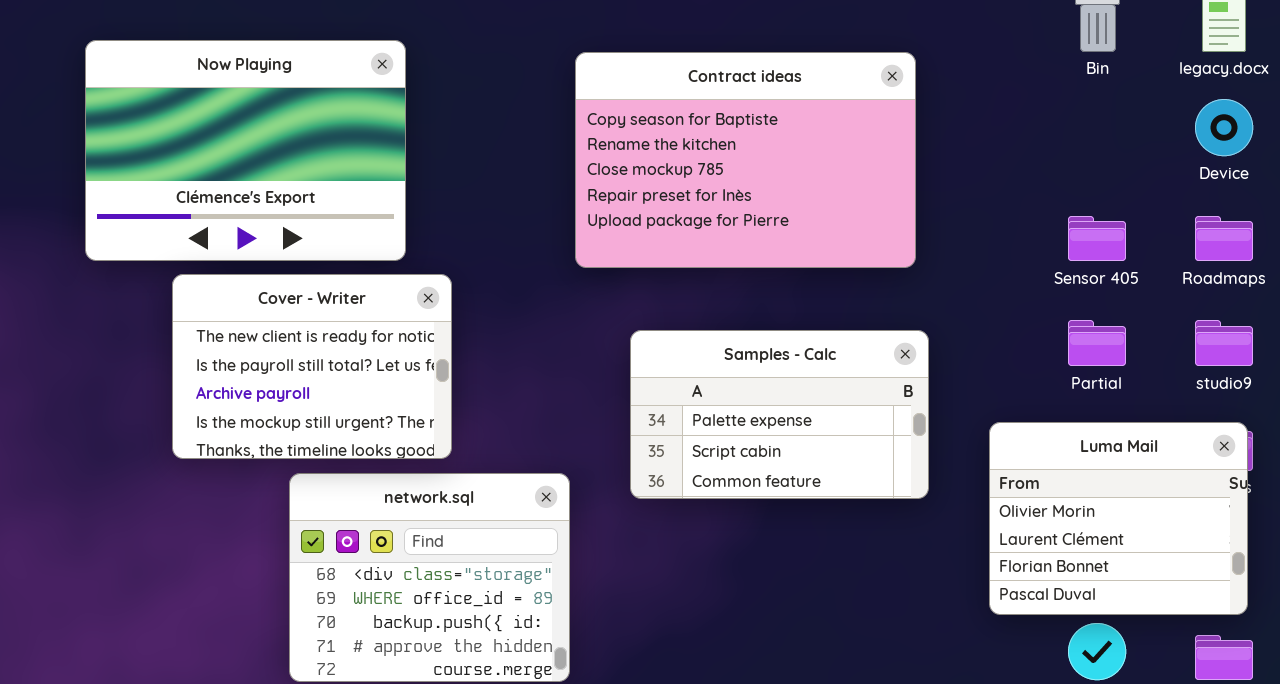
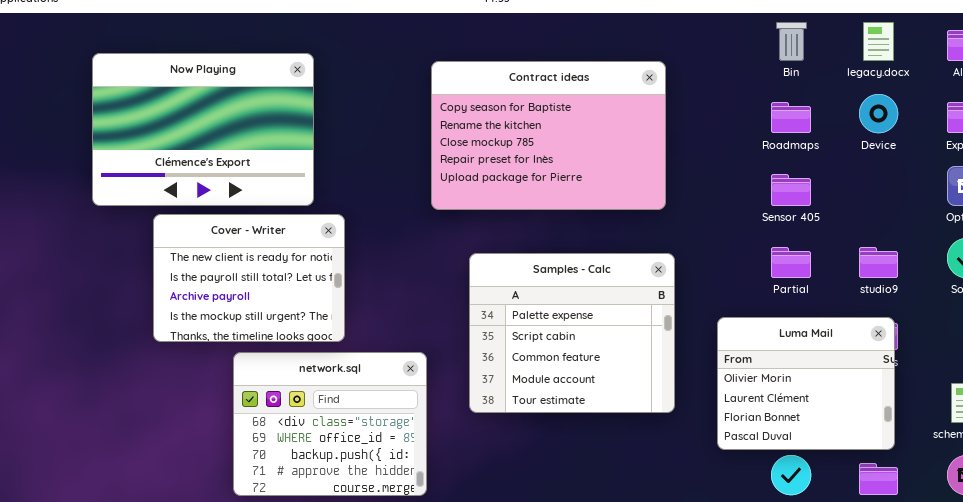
Roadmaps: [1195,216,1253,261] -> [771,102,811,133], moved
Samples - Calc: [630,330,929,499] -> [469,253,675,413], resized

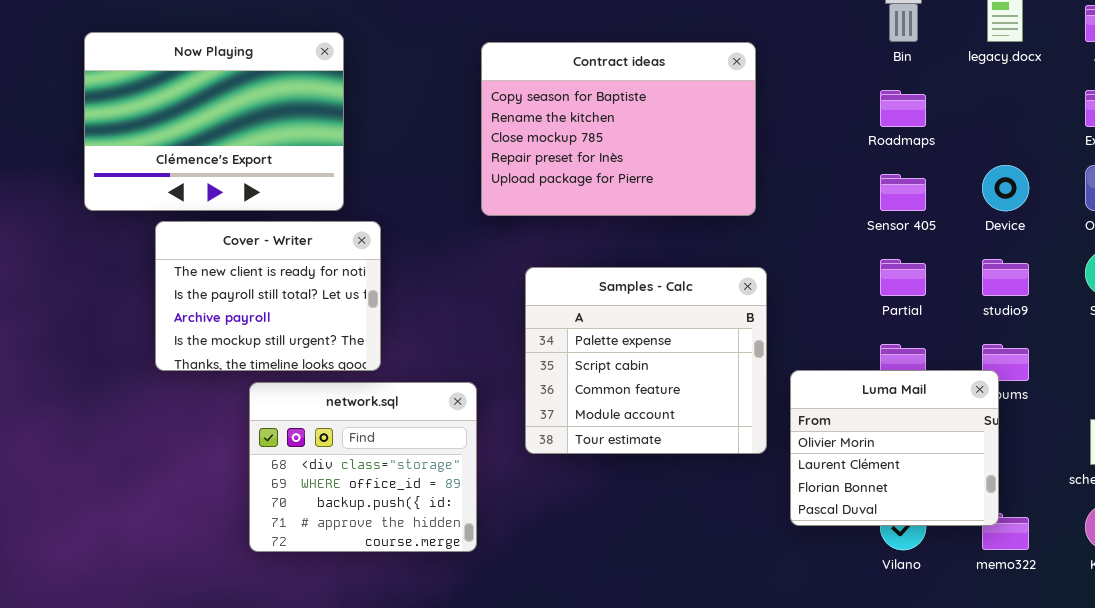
Device: [859,94,898,133] -> [982,165,1029,211], moved
Luma Mail: [717,317,895,450] -> [790,370,999,526], moved

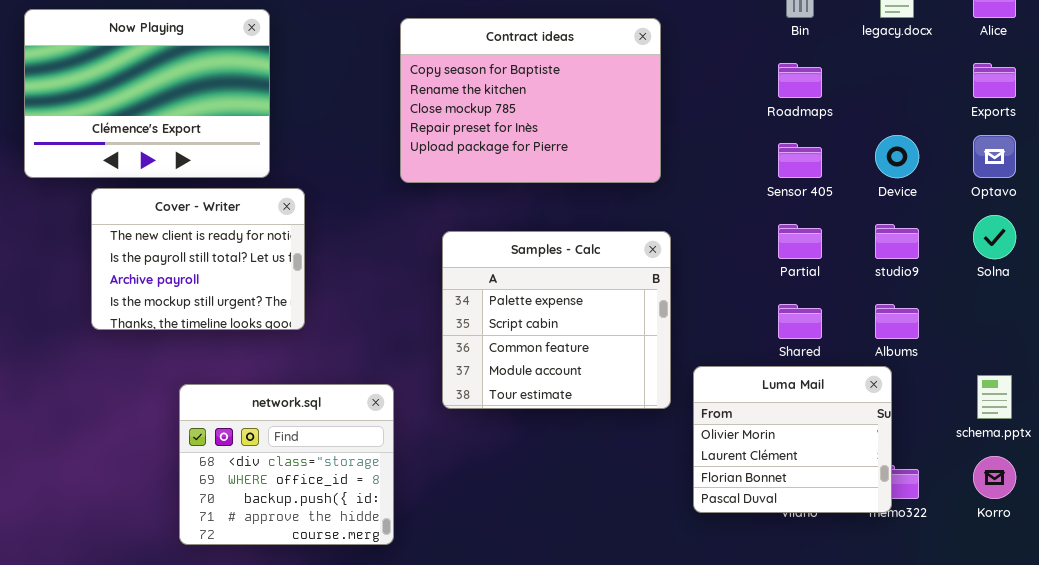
Luma Mail: [790,370,999,526] -> [693,366,892,513], moved
network.sql: [249,382,477,552] -> [179,384,394,545], moved

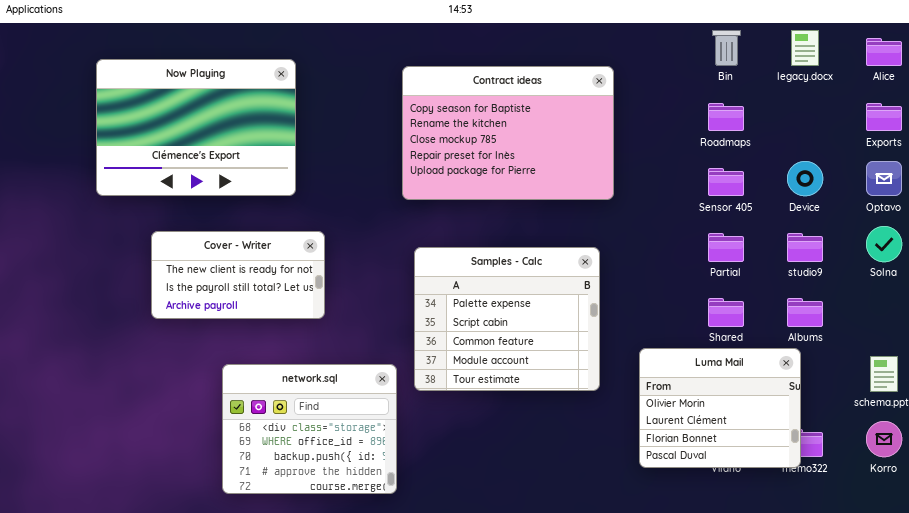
Cover - Writer: [91,188,305,330] -> [151,231,325,319], resized
Samples - Calc: [442,231,671,409] -> [414,247,600,391], moved

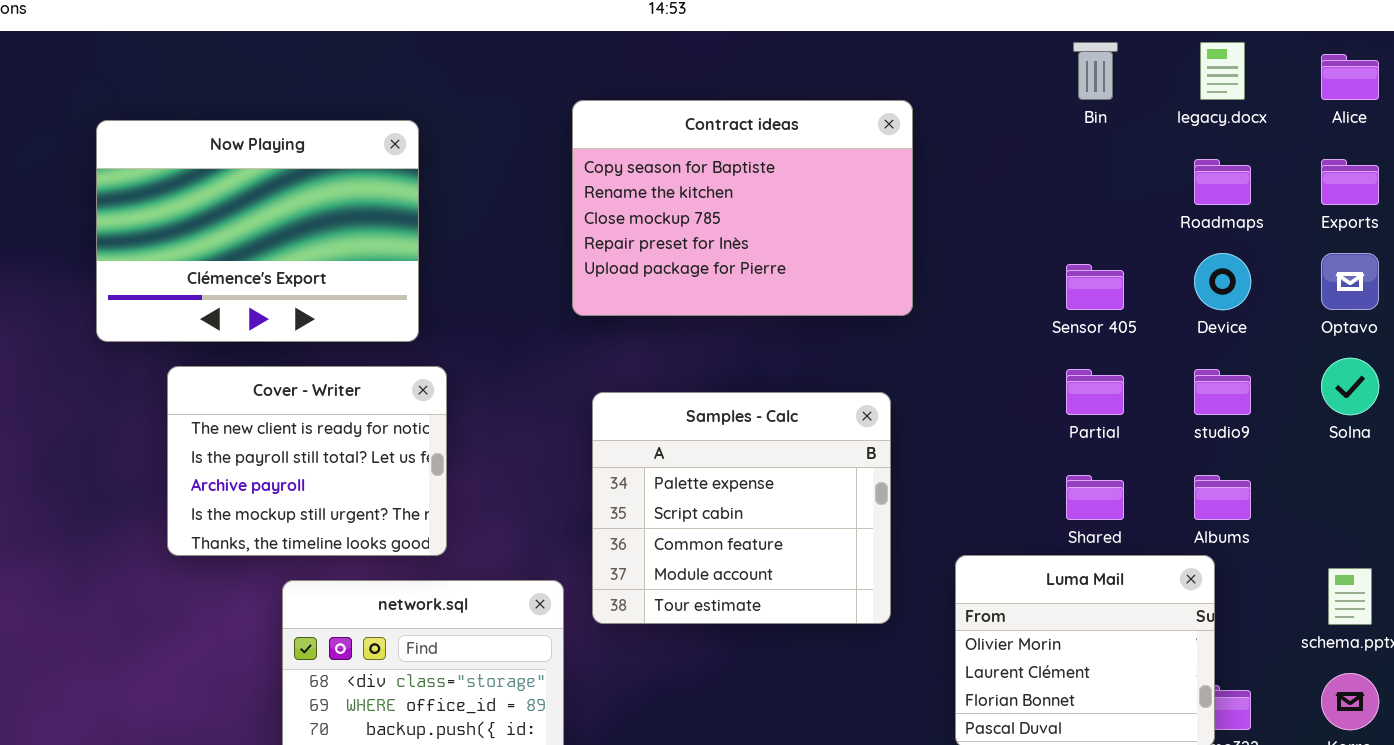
Now Playing: [96,59,296,196] -> [96,120,419,342], moved
Roadmaps: [708,103,744,131] -> [1194,159,1251,205], moved
Cover - Writer: [151,231,325,319] -> [167,366,447,556], resized

